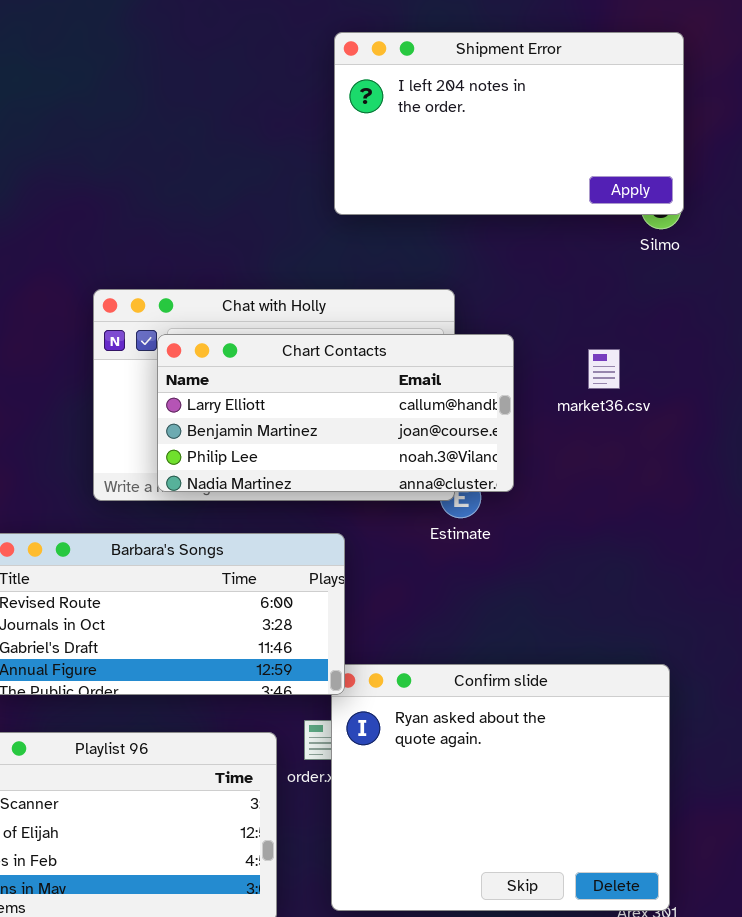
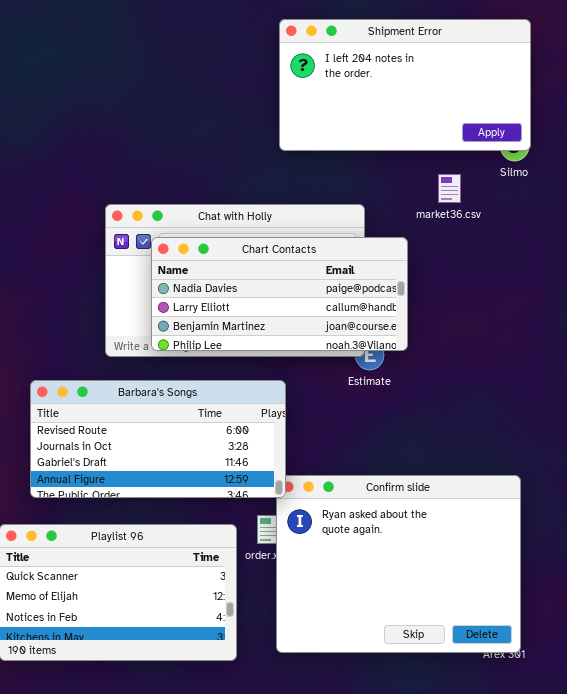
Chart Contacts: [157,334,514,492] -> [151,237,408,351], scrolled up 1 row
market36.csv: [588,349,620,389] -> [438,174,461,203], moved

